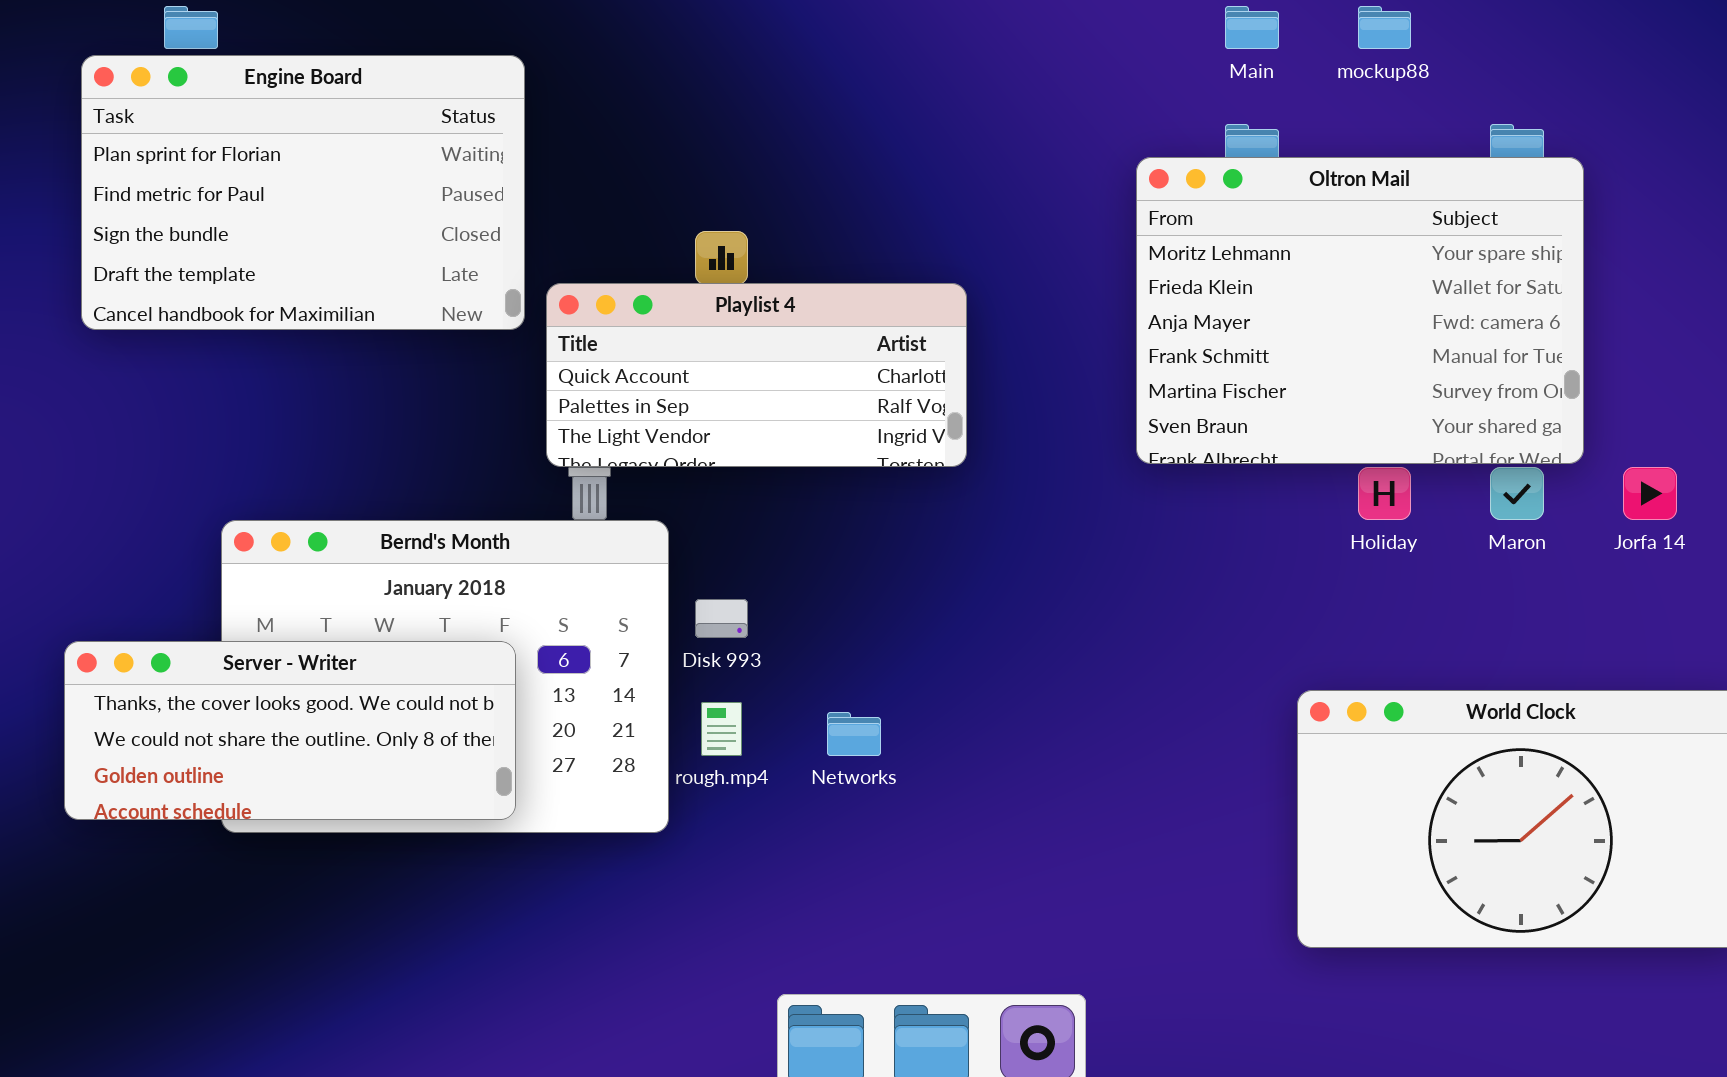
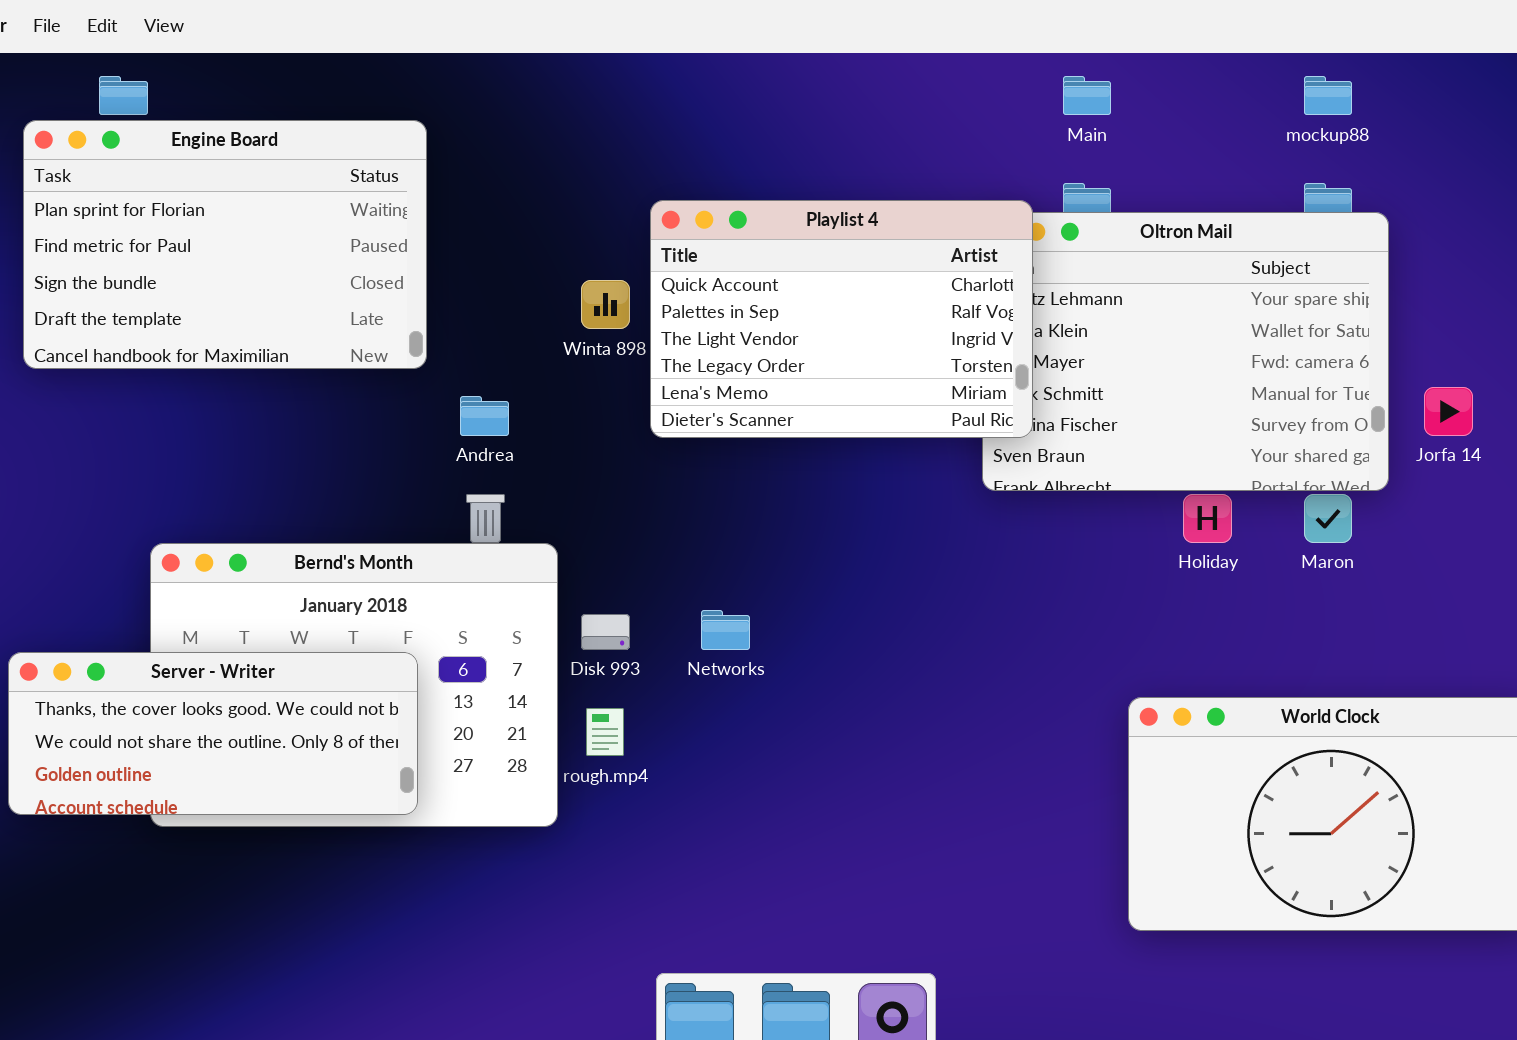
mockup88: [1358,6,1411,49] -> [1304,76,1352,115], moved
Playlist 4: [546,283,967,467] -> [650,200,1033,438], moved, resized
Jorfa 14: [1623,467,1677,520] -> [1424,387,1473,436], moved
Networks: [827,712,881,756] -> [701,610,750,650], moved

